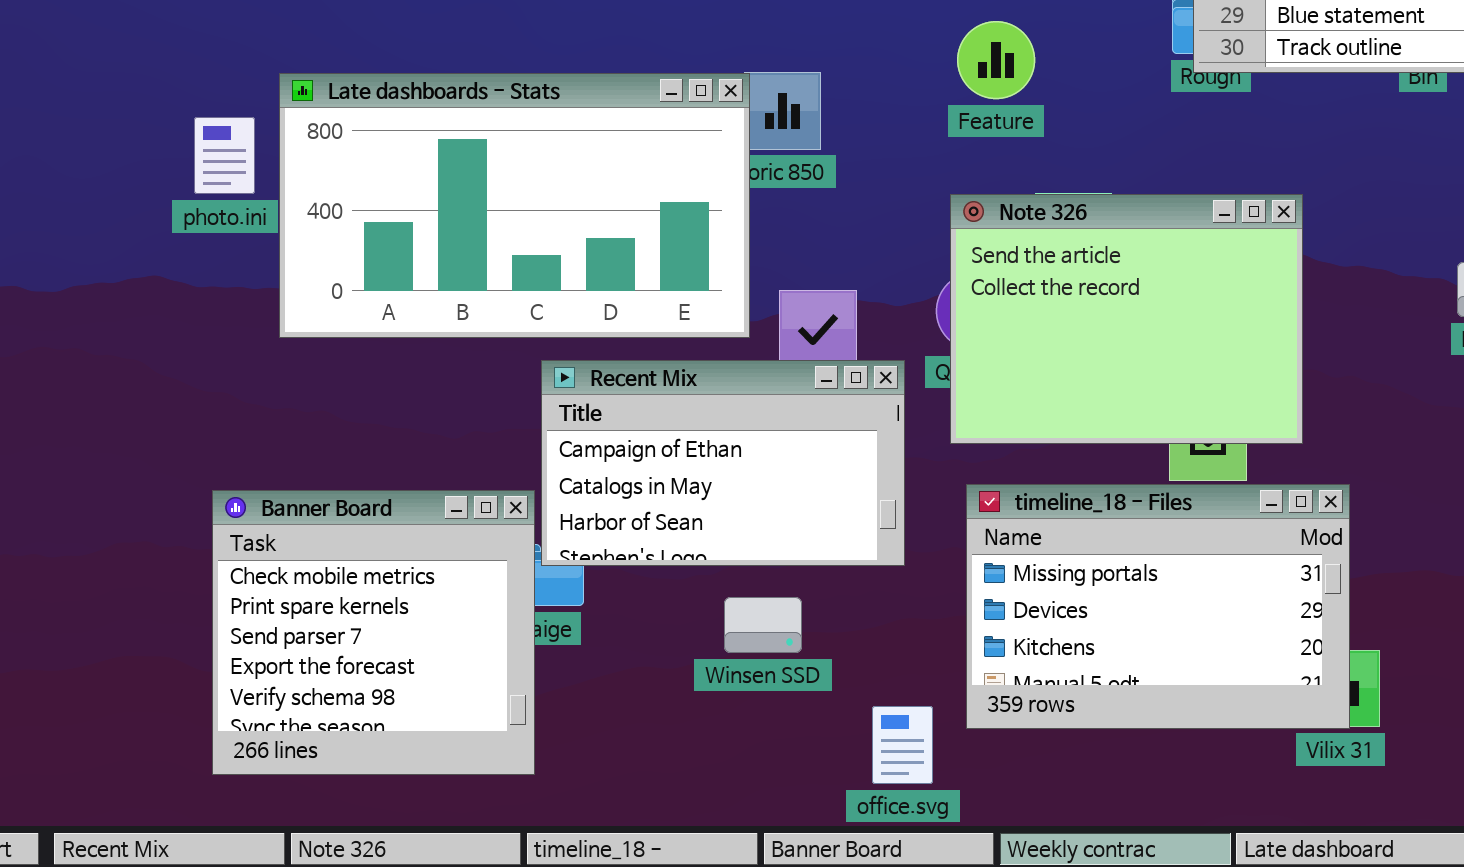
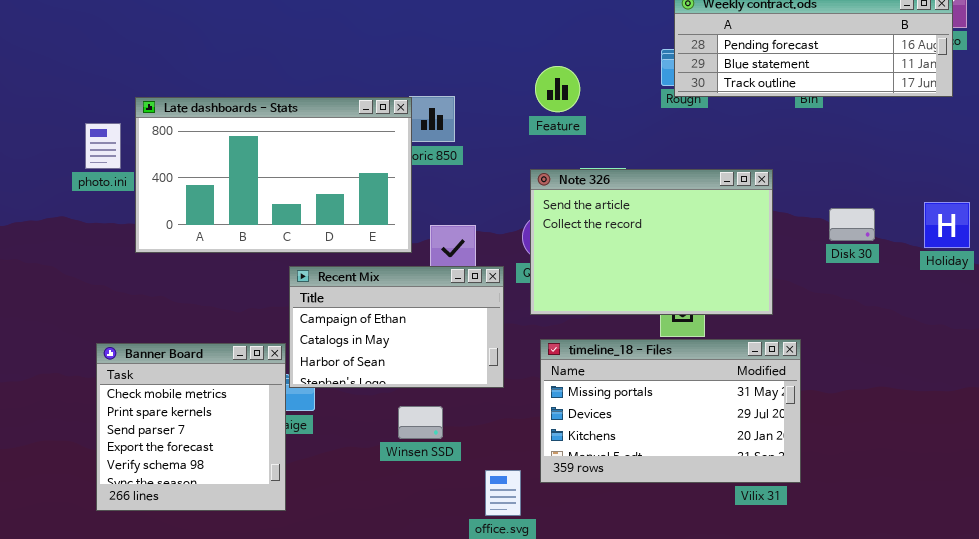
Note 326: [950,194,1303,444] -> [530,169,773,315], resized
timeline_18 - Files: [966,484,1350,729] -> [540,339,801,483], resized

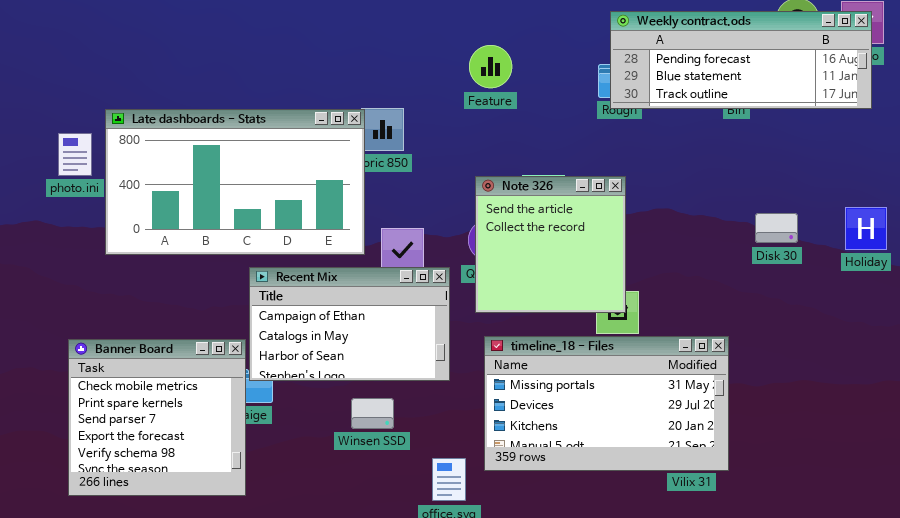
Feature: [535,66,580,112] -> [469,45,512,88], moved
Note 326: [530,169,773,315] -> [475,176,626,313], resized

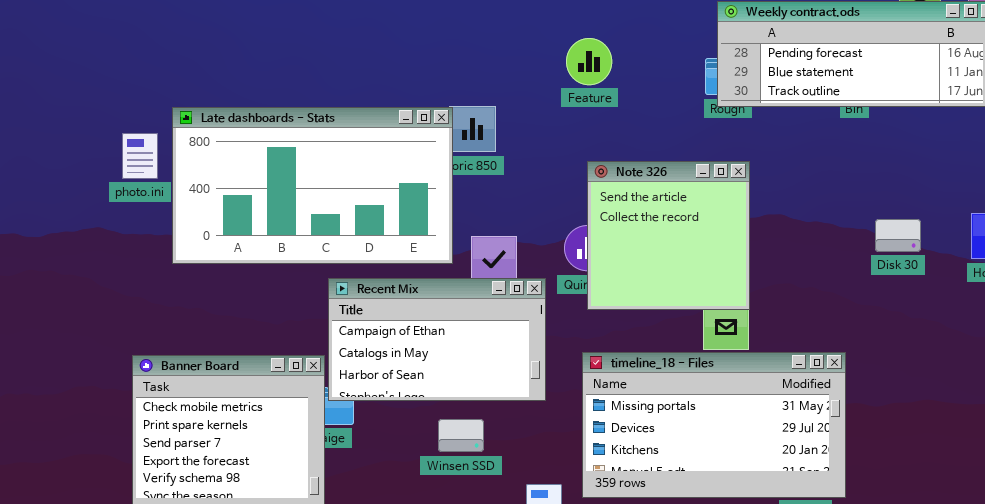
Note 326: [475,176,626,313] -> [587,161,750,310], moved

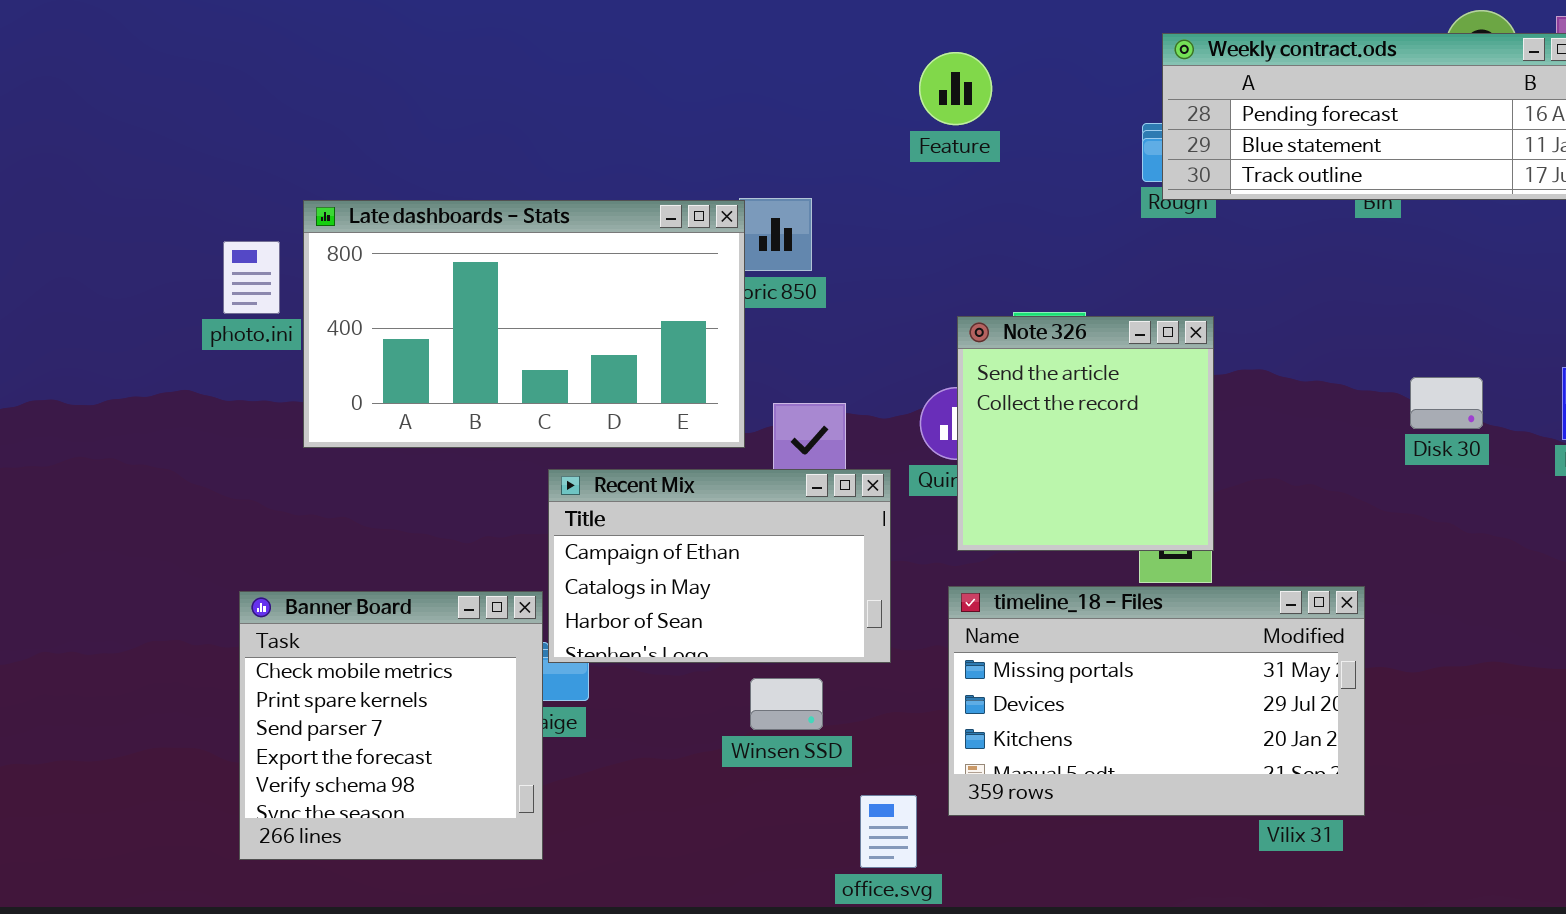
Feature: [566,38,612,85] -> [919,52,992,125], moved
Note 326: [587,161,750,310] -> [957,316,1214,551], moved
Winsen SSD: [438,419,484,452] -> [750,678,823,730], moved

